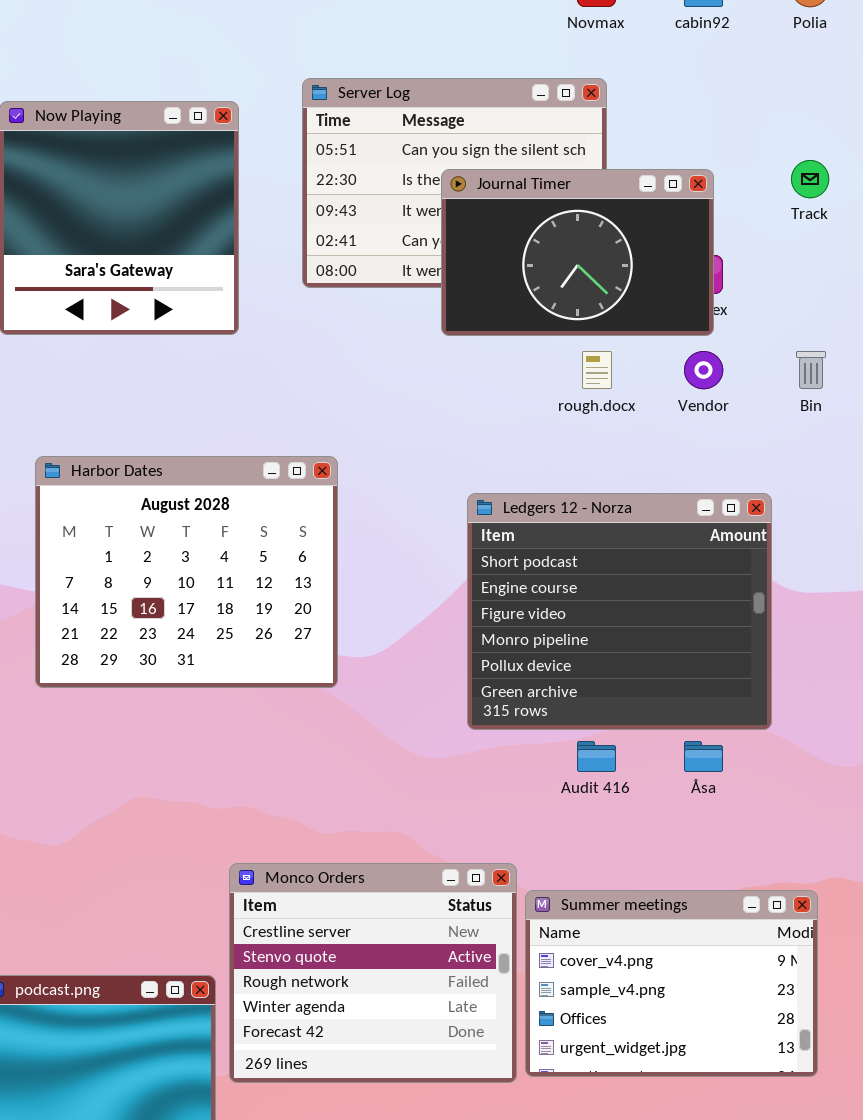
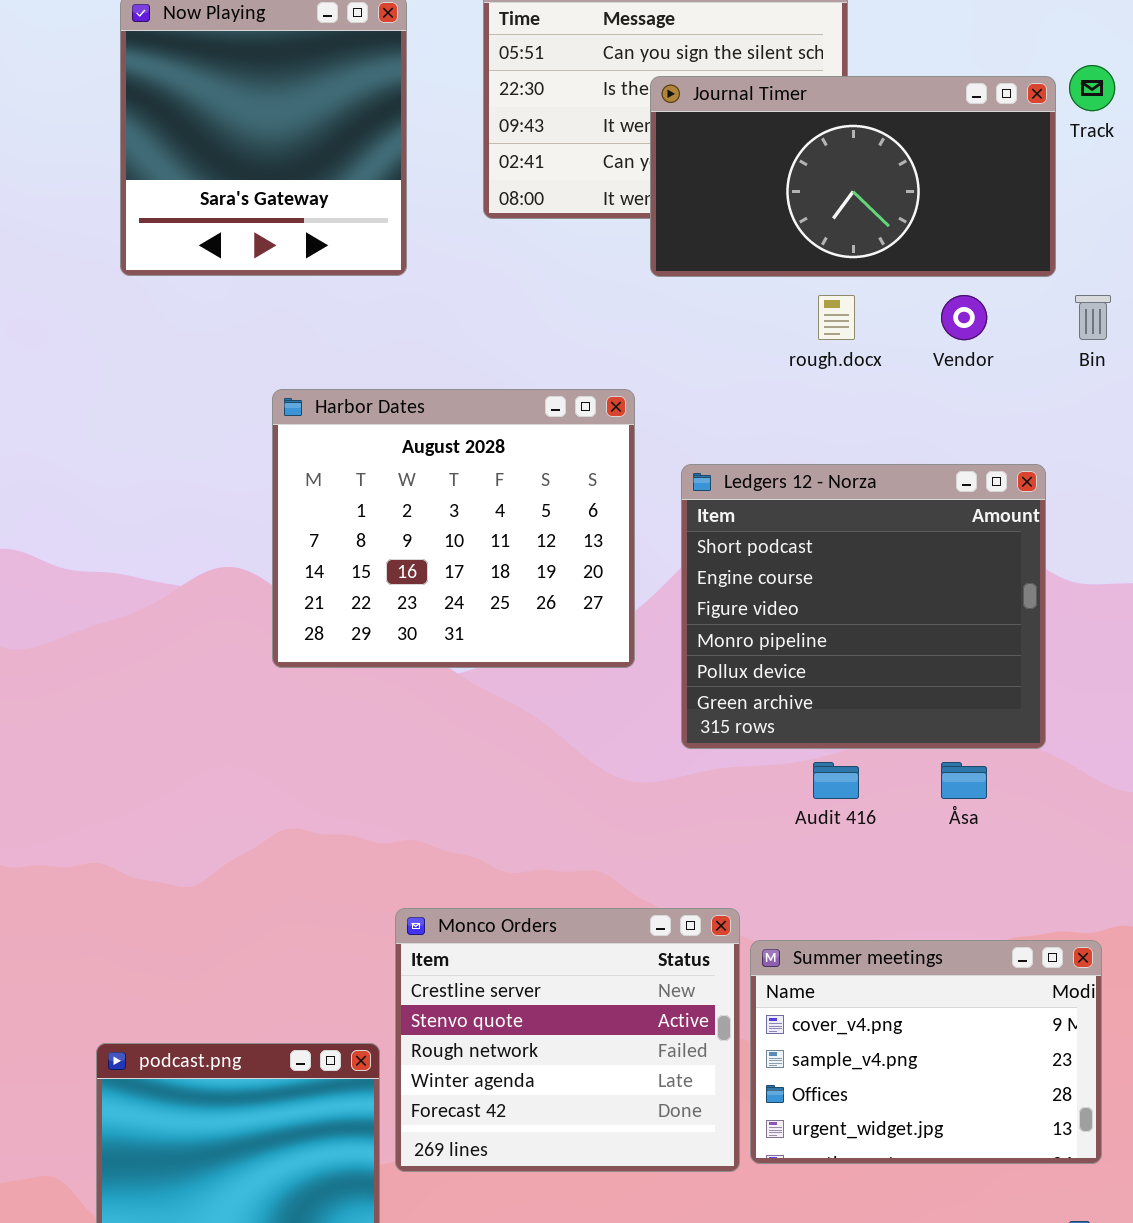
Journal Timer: [441,169,714,336] -> [650,76,1056,277], resized
Harbor Dates: [35,456,338,688] -> [272,389,635,668], moved

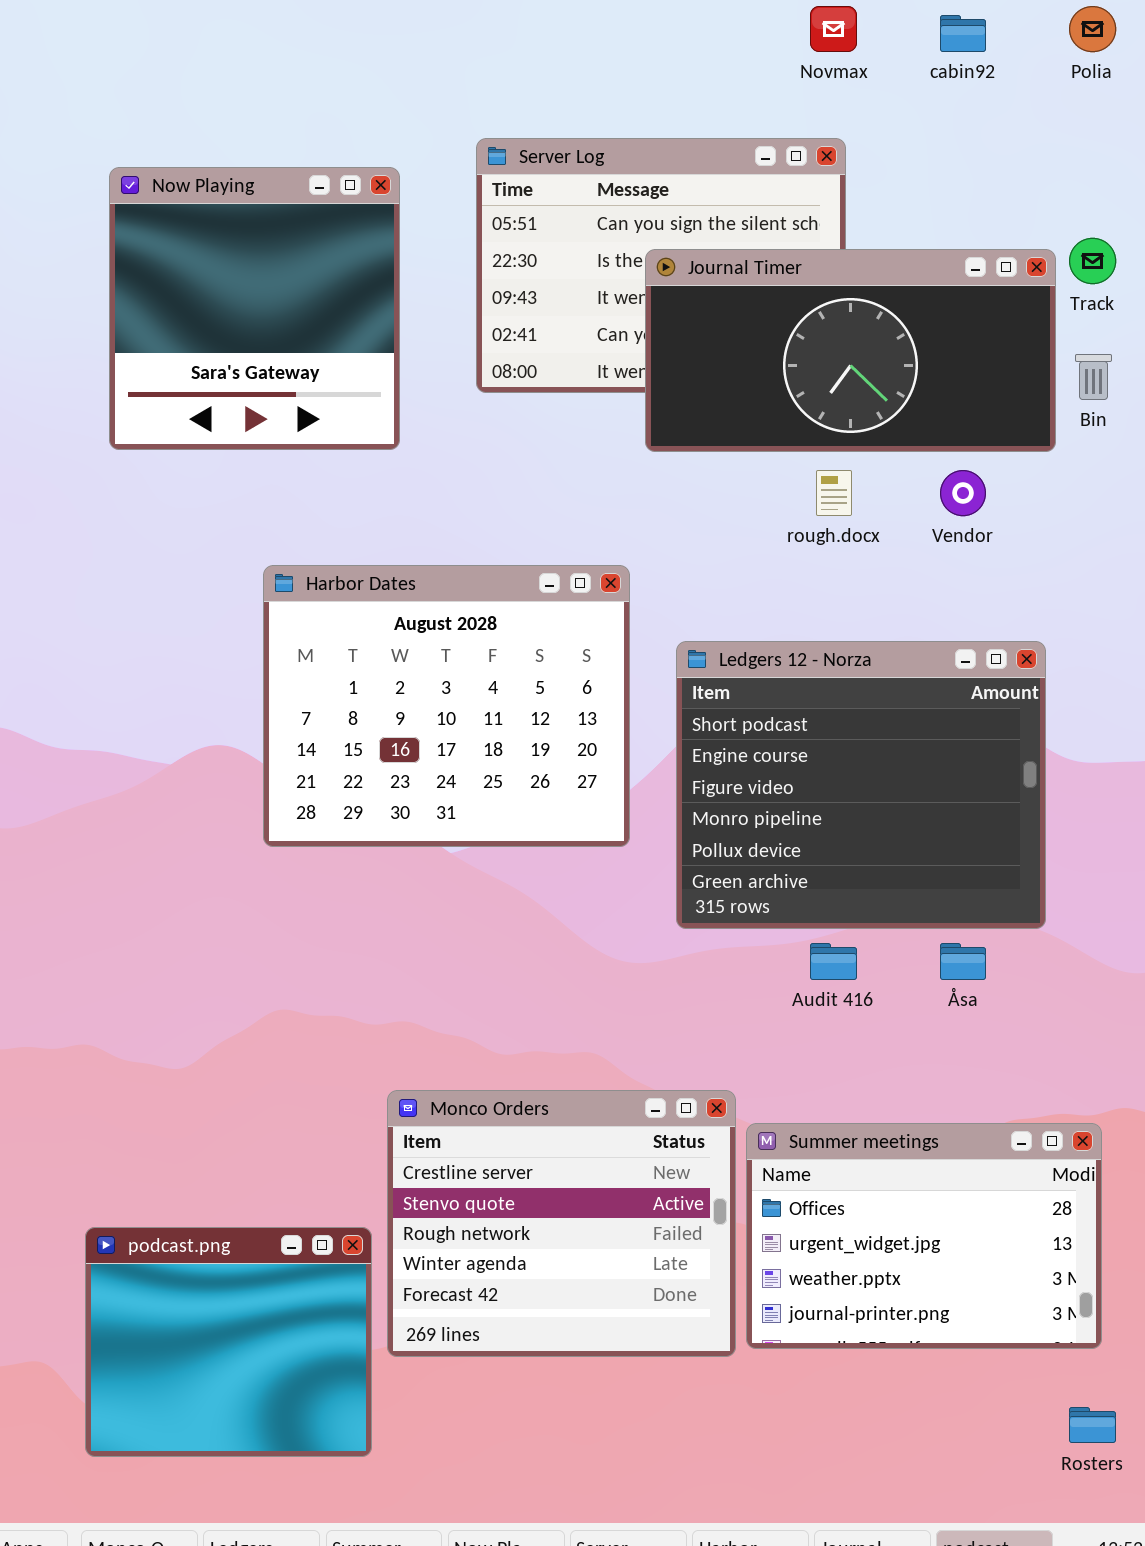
Bin: [1075,295,1111,340] -> [1075,354,1112,400], moved
Summer meetings: [750,940,1102,1164] -> [746,1123,1102,1349], scrolled down 2 rows

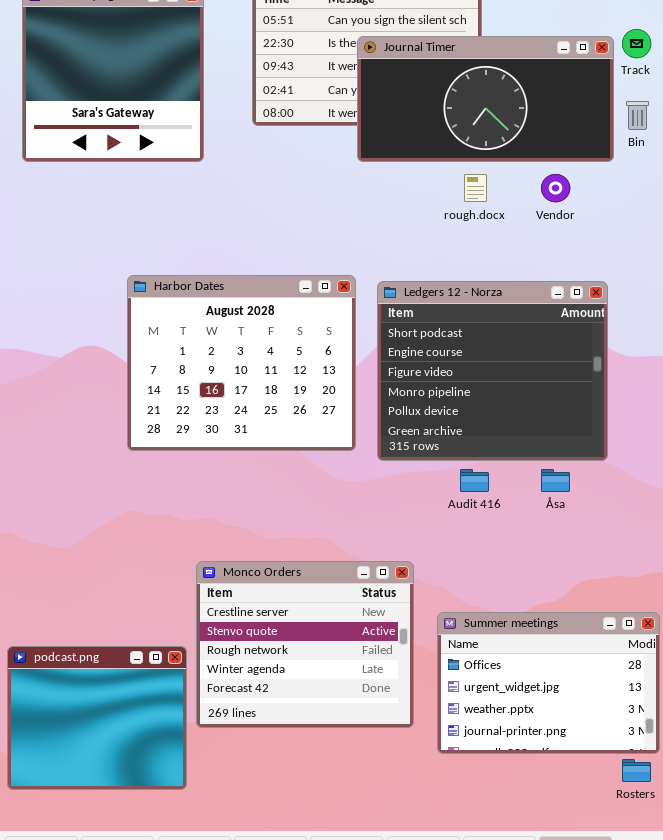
Harbor Dates: [263,565,630,847] -> [127,275,356,451], moved
Summer meetings: [746,1123,1102,1349] -> [437,612,660,754], moved

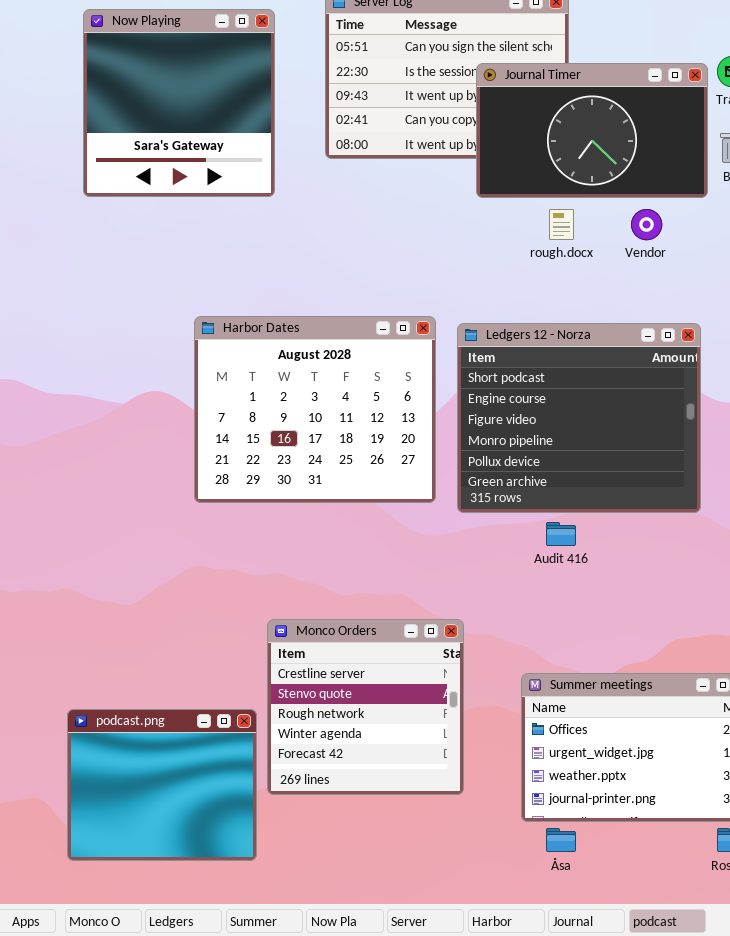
Journal Timer: [357,36,614,162] -> [476,63,708,198], resized
Åsa: [541,469,570,492] -> [546,828,576,852], moved
Monco Orders: [196,561,414,728] -> [267,619,464,795], resized

